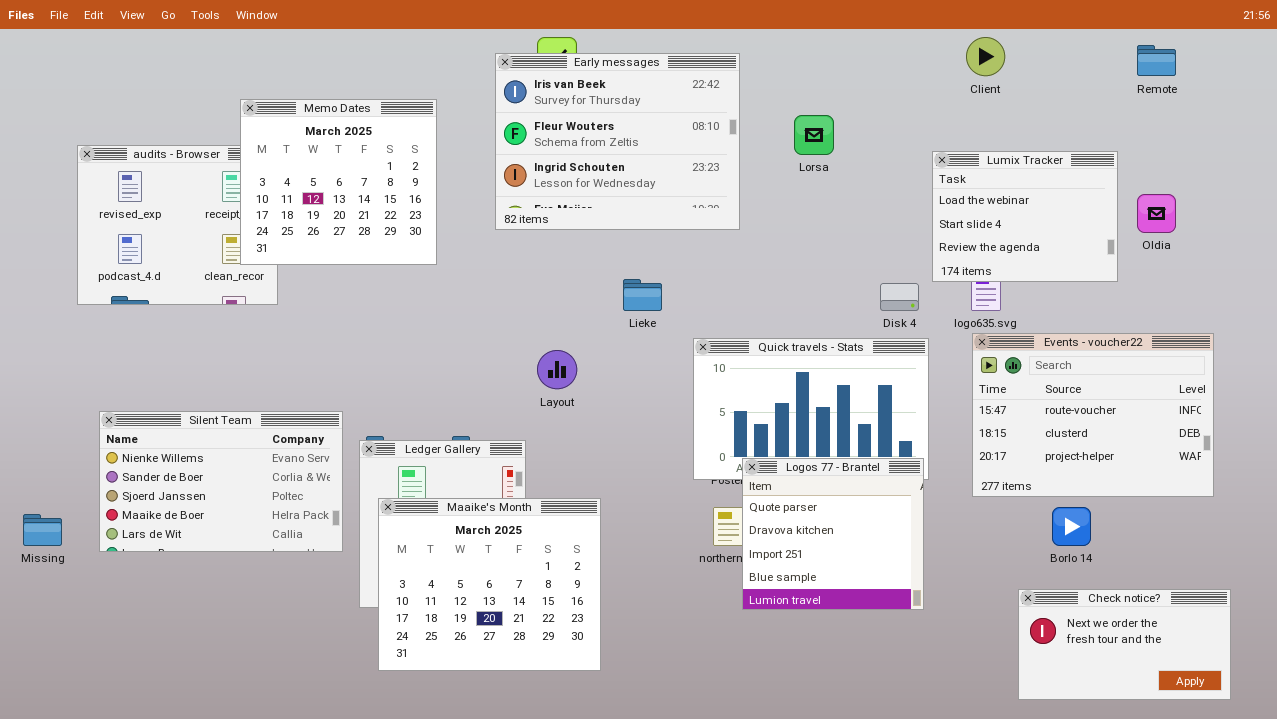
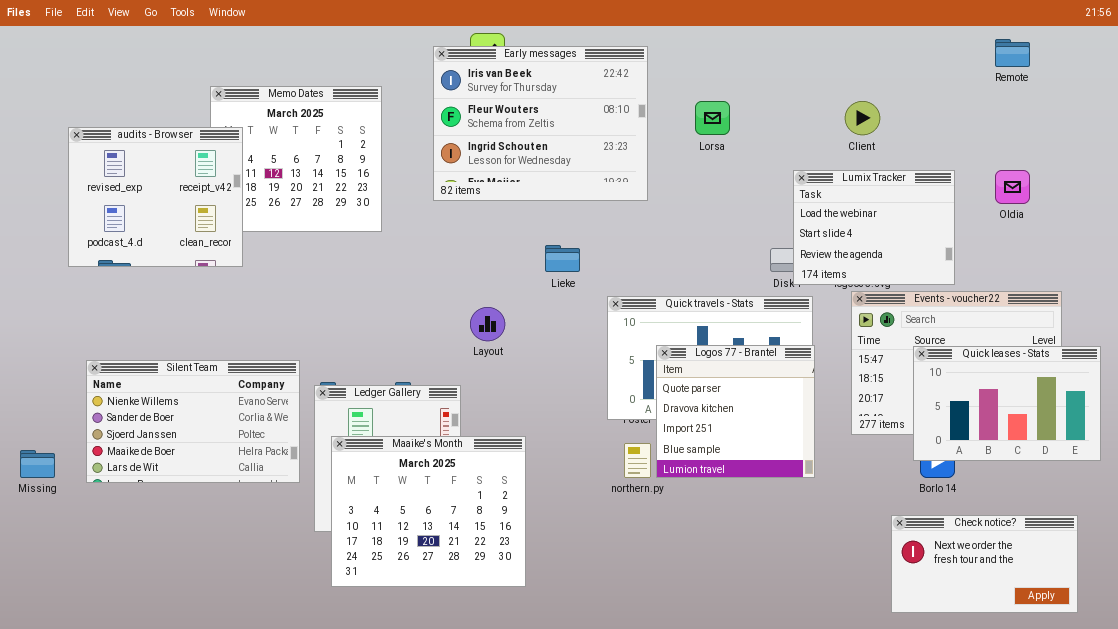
Client: [966,37,1005,76] -> [845,101,880,135], moved
audits - Browser: [77,145,278,305] -> [68,127,243,267], raised
Lumix Tracker: [932,151,1118,282] -> [793,170,955,285], moved
Quick leases - Stats: none -> [913,346,1101,461], opened
Logos 77 - Brantel: [742,458,924,610] -> [656,345,815,478], moved

